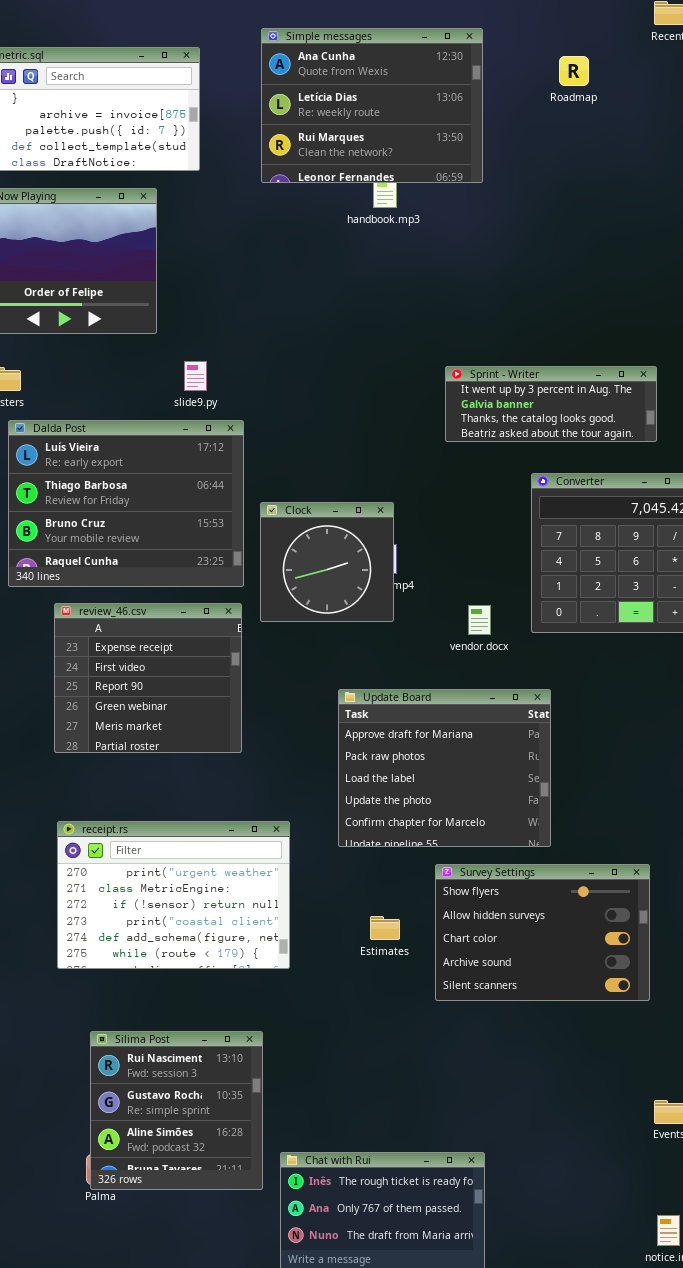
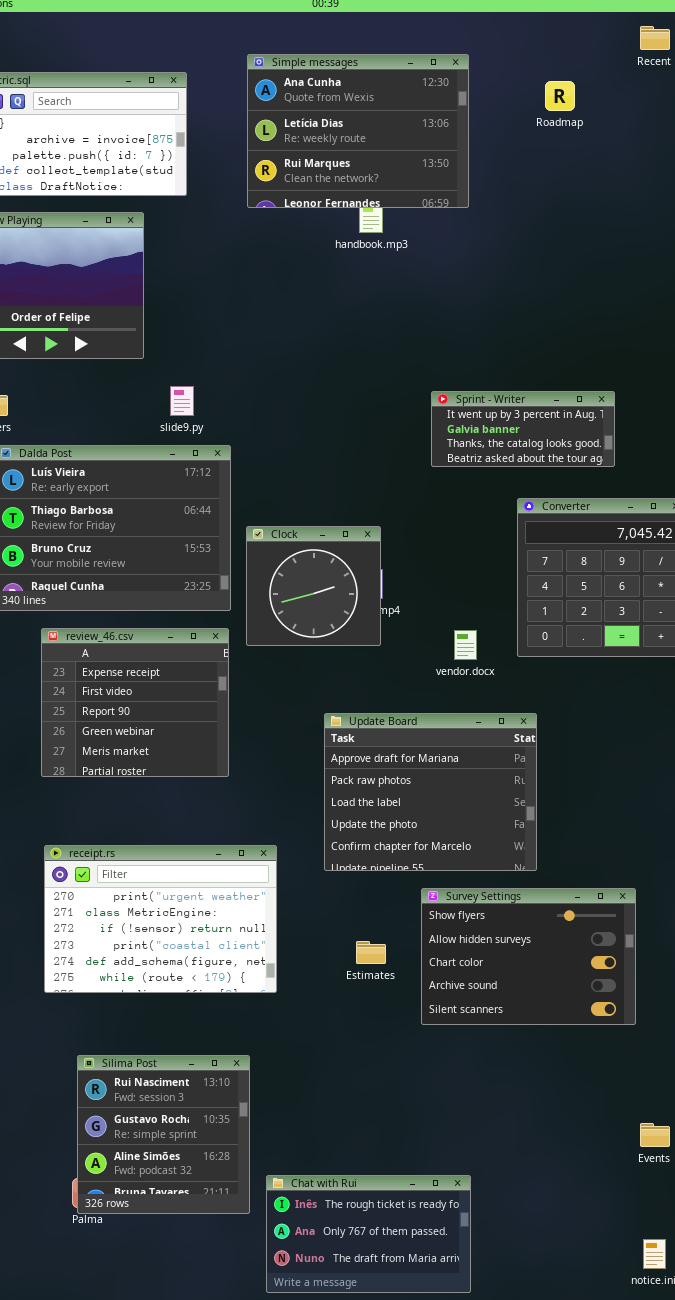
Sprint - Writer: [445,366,657,442] -> [431,391,615,467], resized

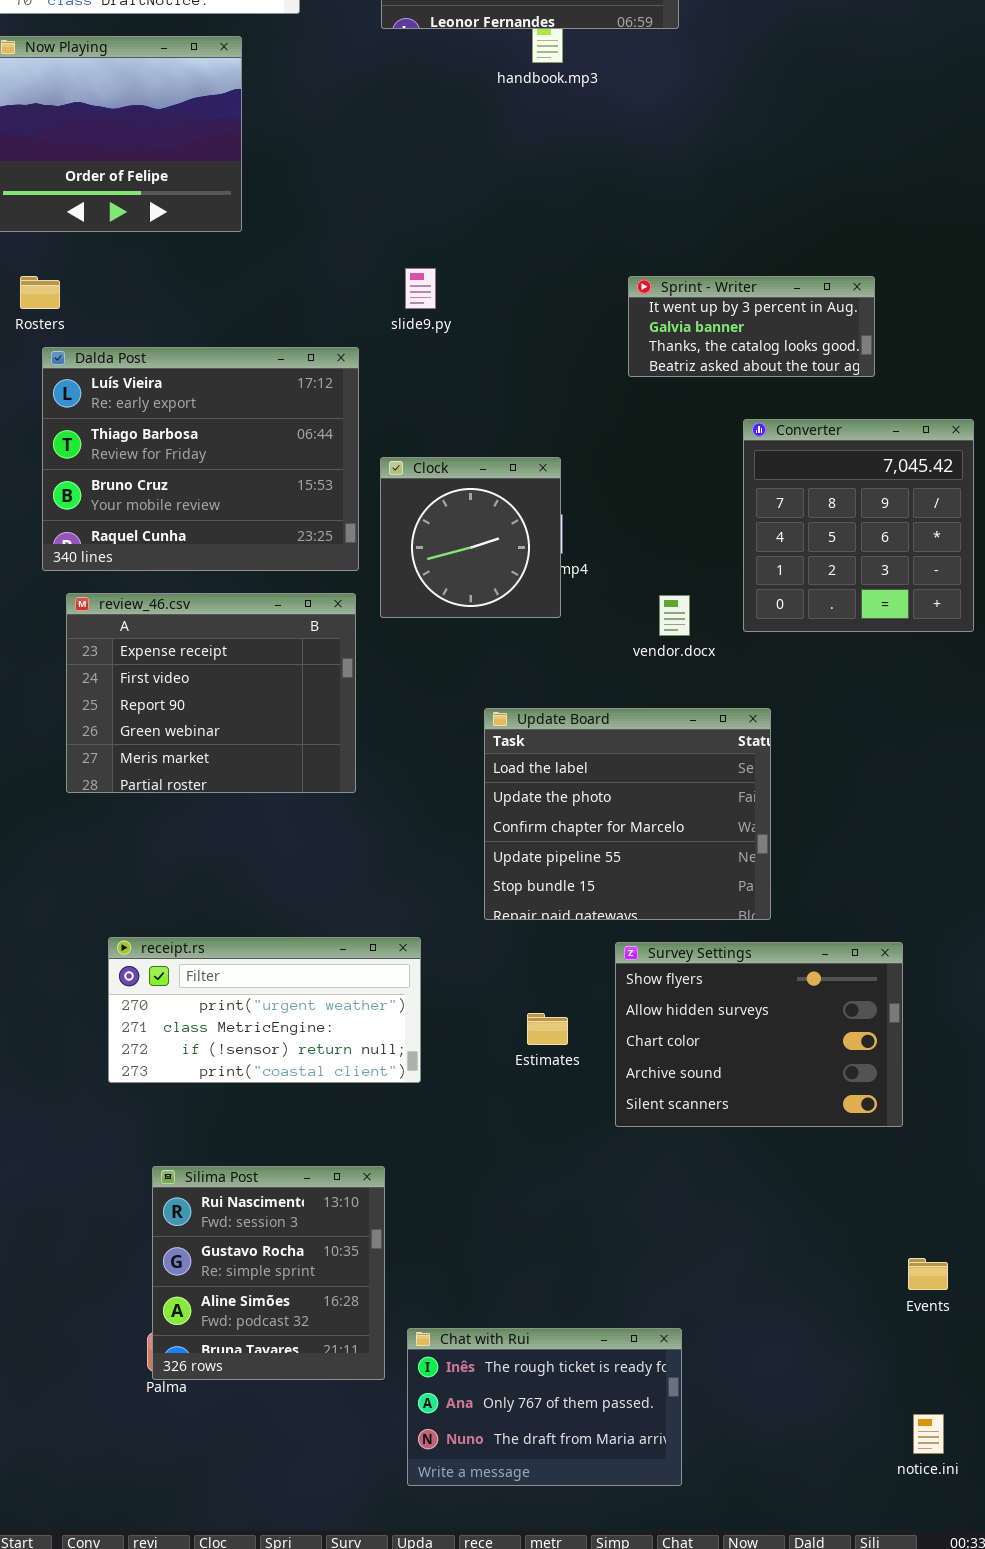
slide9.py: [170,386,194,416] -> [405,268,436,309], moved
review_46.csv: [41,628,229,777] -> [66,593,356,793], resized
Update Board: [324,713,537,871] -> [484,708,771,920], scrolled down 2 rows
receipt.rs: [44,845,277,993] -> [108,937,421,1083], resized

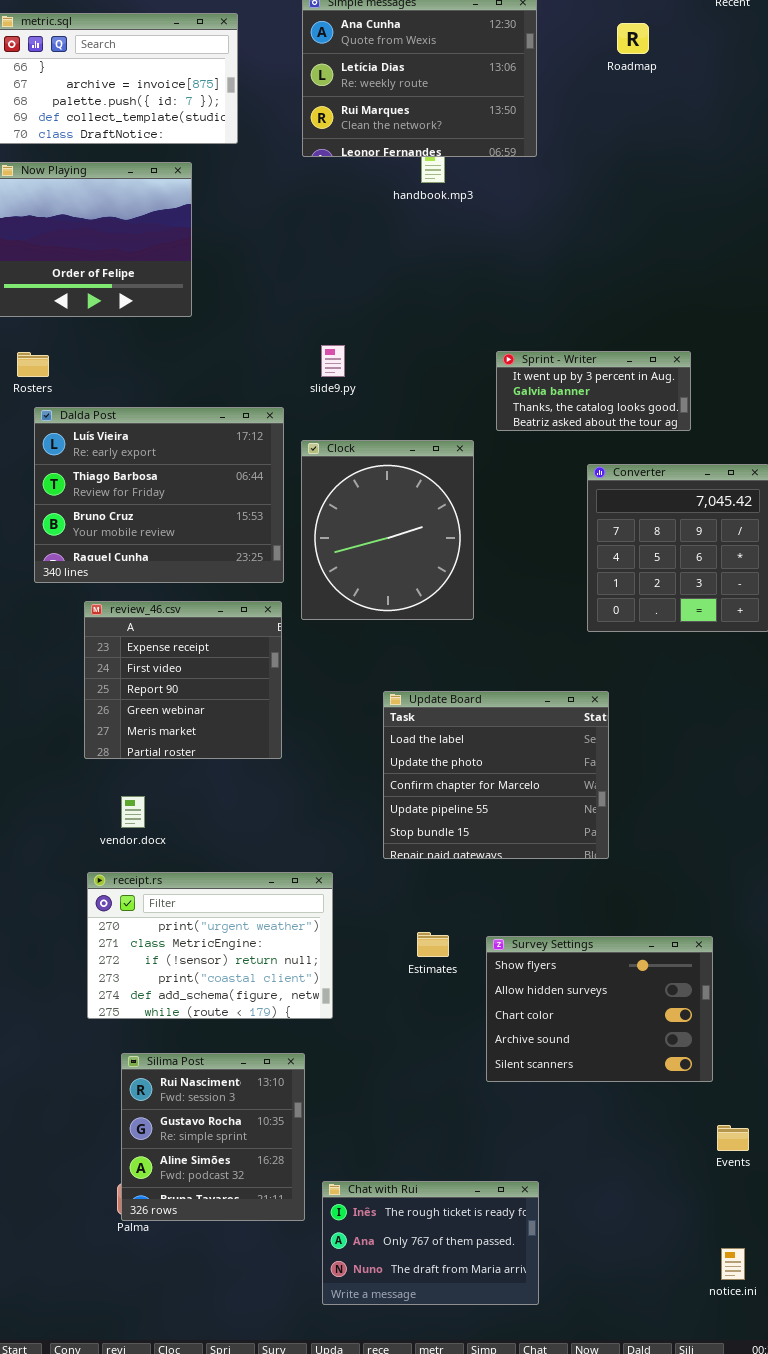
Clock: [380,457,561,618] -> [301,440,474,620], resized
review_46.csv: [66,593,356,793] -> [84,601,282,759], resized
vendor.docx: [659,595,690,636] -> [121,796,145,828], moved
receipt.rs: [108,937,421,1083] -> [87,872,333,1019], resized
Survey Settings: [615,942,903,1127] -> [486,936,713,1082], moved

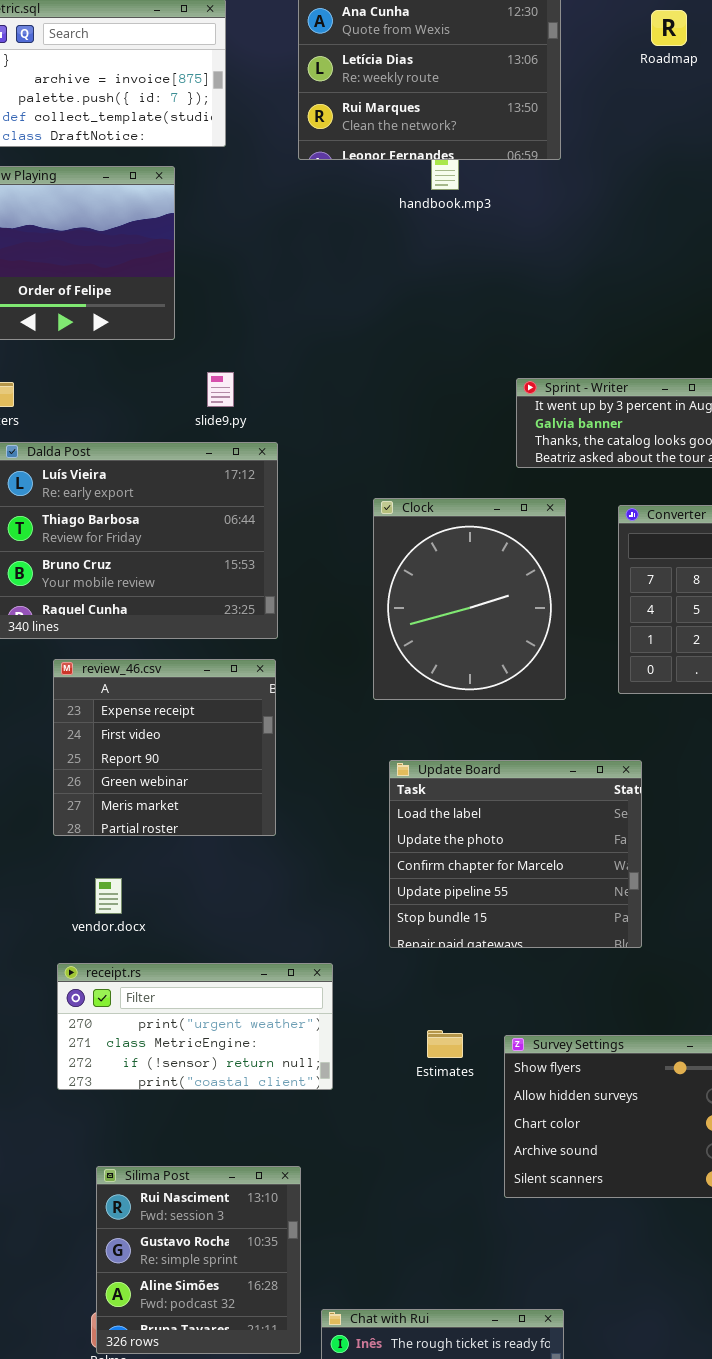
slide9.py: [321,345,345,377] -> [207,372,234,407], moved
Clock: [301,440,474,620] -> [373,498,566,700], moved
receipt.rs: [87,872,333,1019] -> [57,963,333,1090], resized

